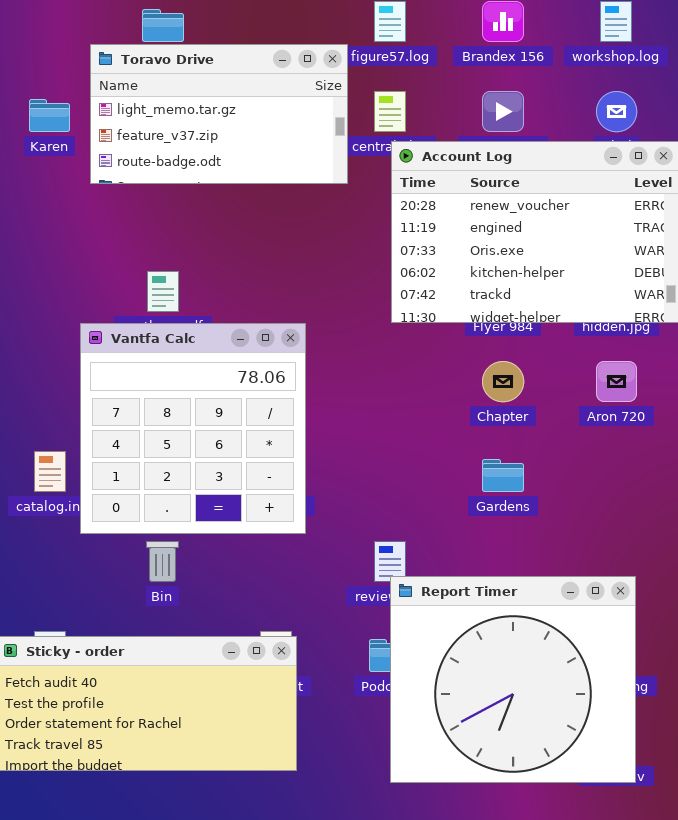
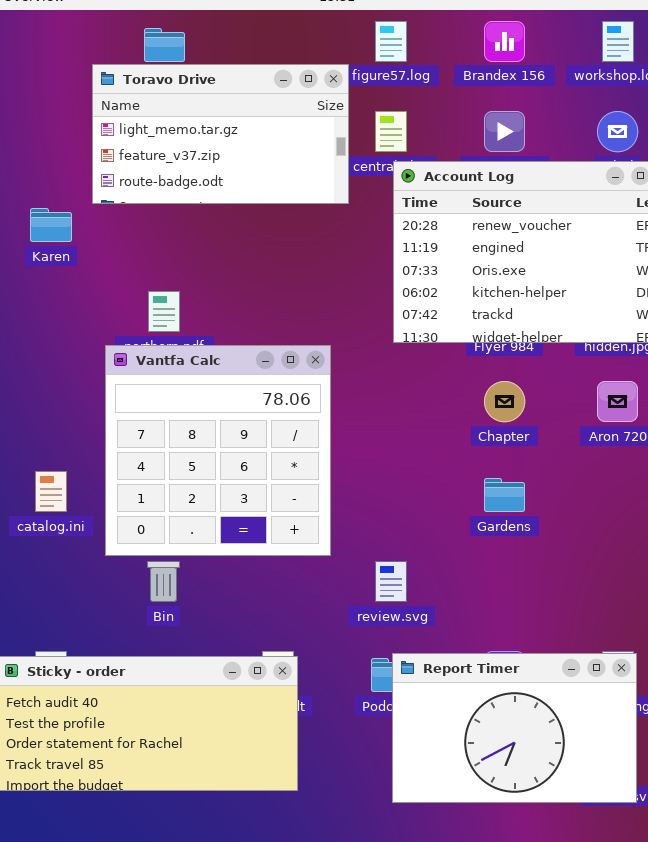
Karen: [29,99,70,132] -> [30,208,72,242], moved
Vantfa Calc: [80,323,306,534] -> [105,345,331,556], moved
Report Timer: [390,576,636,783] -> [392,653,637,803], resized

